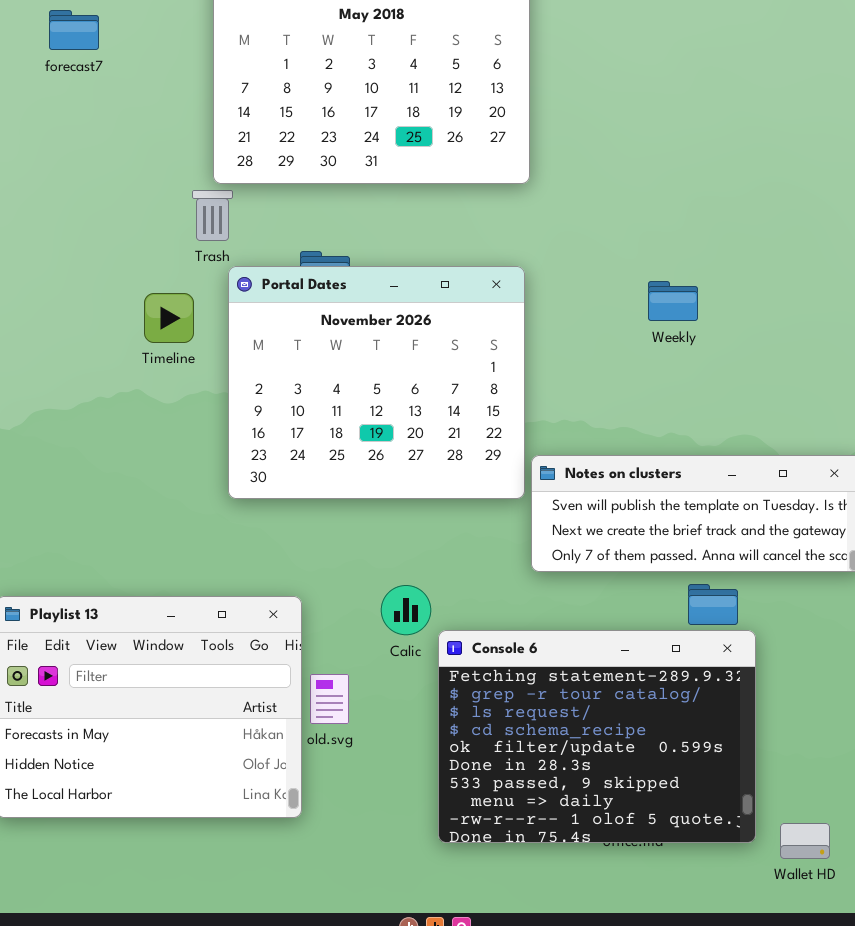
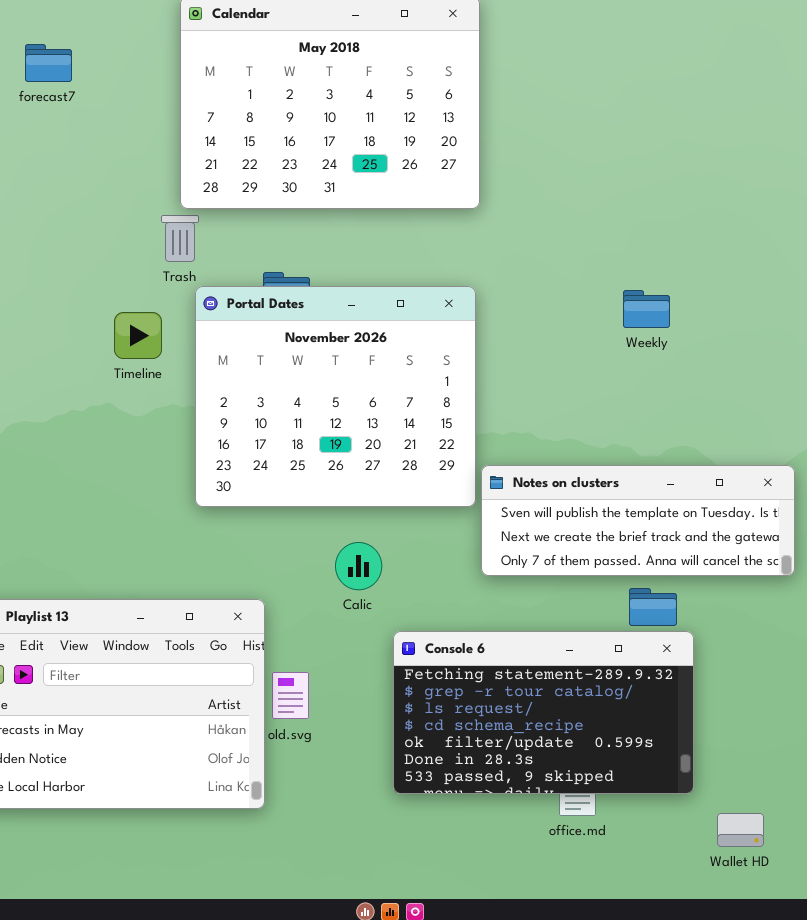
Weekly: [648,281,698,321] -> [623,290,670,328], moved
Calic: [381,585,431,635] -> [335,542,382,590], moved
Console 6: [438,630,756,843] -> [393,631,694,794], resized

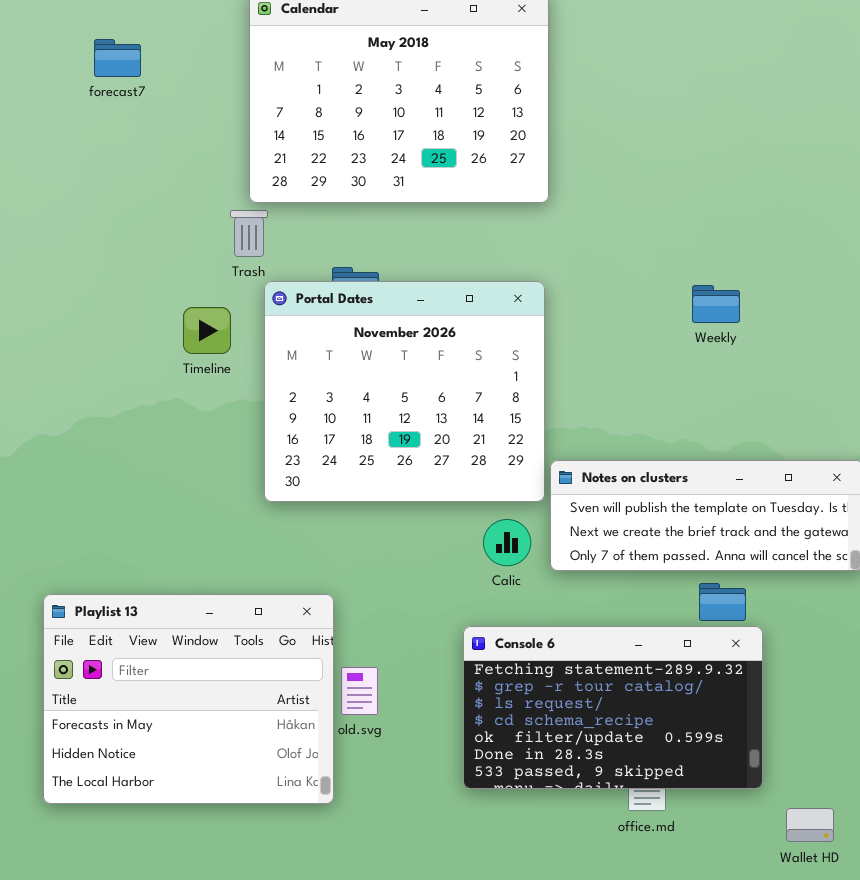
Calic: [335,542,382,590] -> [483,519,531,566], moved

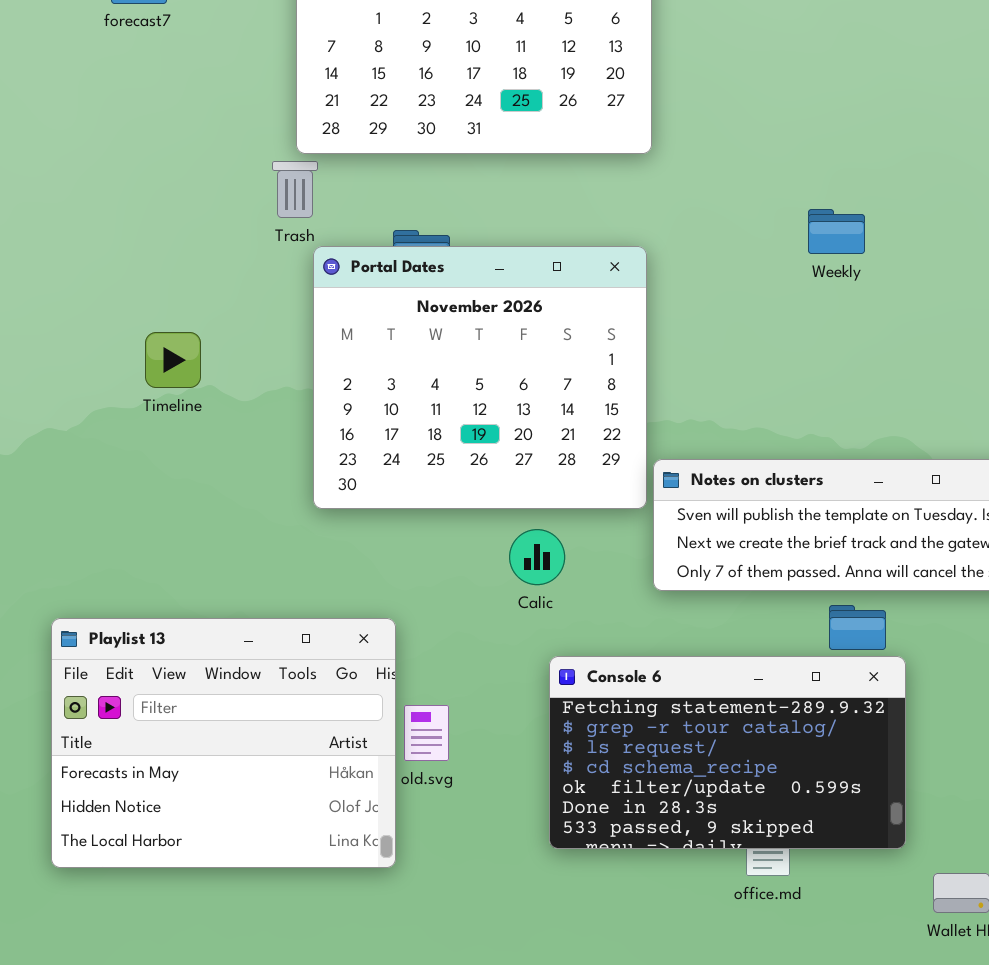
Weekly: [692,285,740,323] -> [808,209,865,254], moved
Timeline: [183,307,231,354] -> [145,332,201,388], moved
Calic: [483,519,531,566] -> [509,529,565,585], moved

